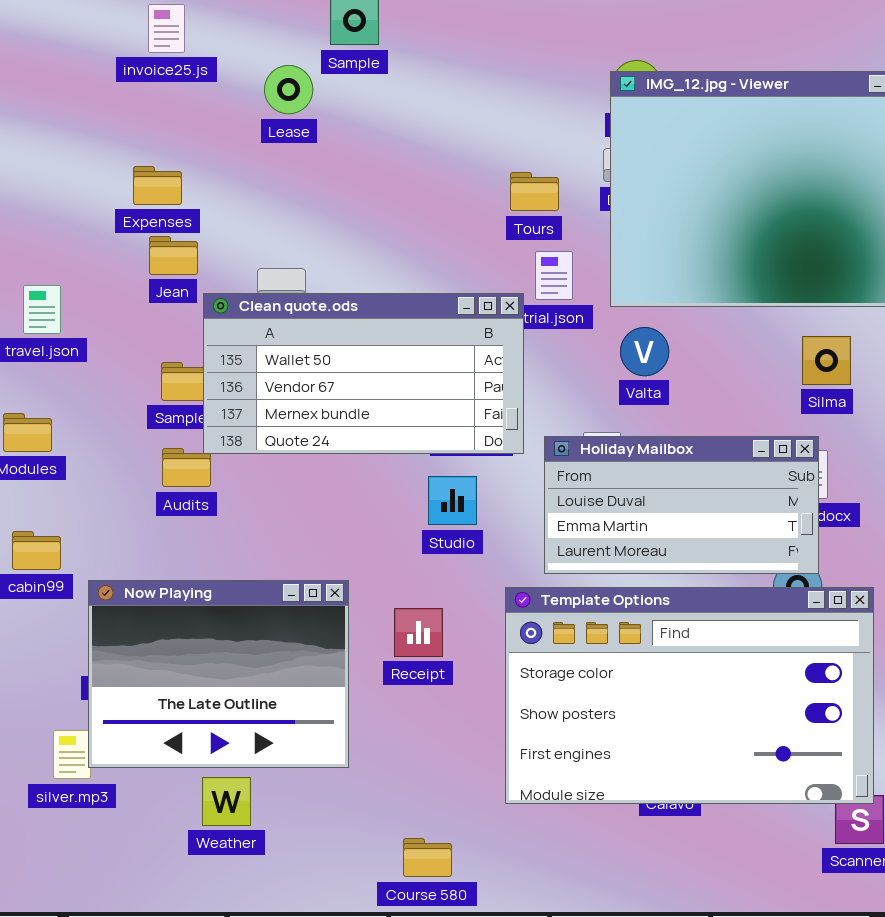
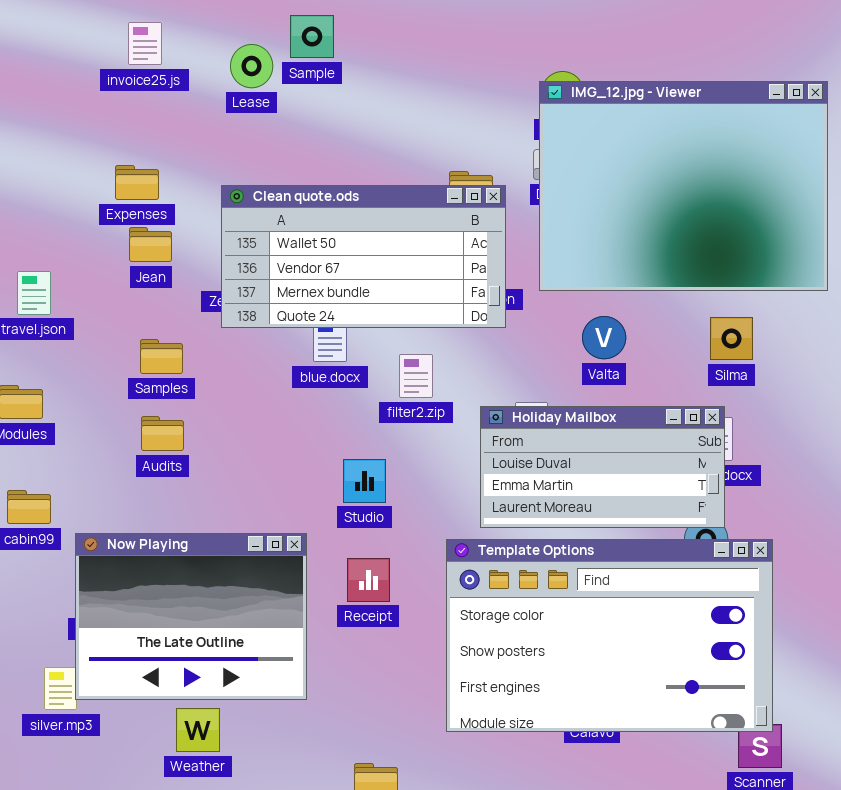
Lease: [264,65,313,114] -> [230,44,273,88], moved
Clean quote.ods: [203,293,524,454] -> [221,185,506,328], moved
Valta: [620,327,669,376] -> [582,316,626,359], moved
Studio: [428,476,477,525] -> [343,459,386,503], moved

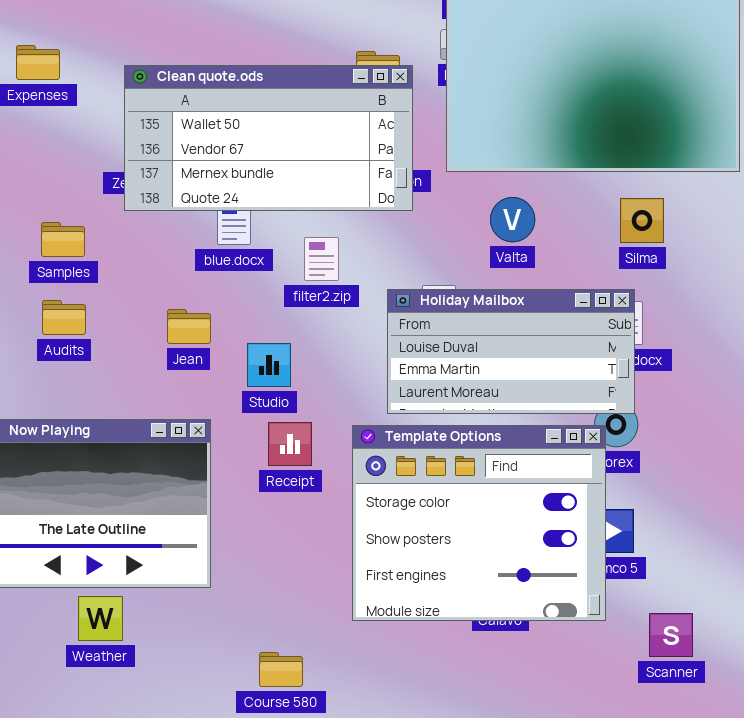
Jean: [129,227,172,262] -> [167,309,211,344], moved
Template Options: [446,539,773,732] -> [352,425,606,621], resized
Receipt: [347,558,390,602] -> [268,422,312,466], moved

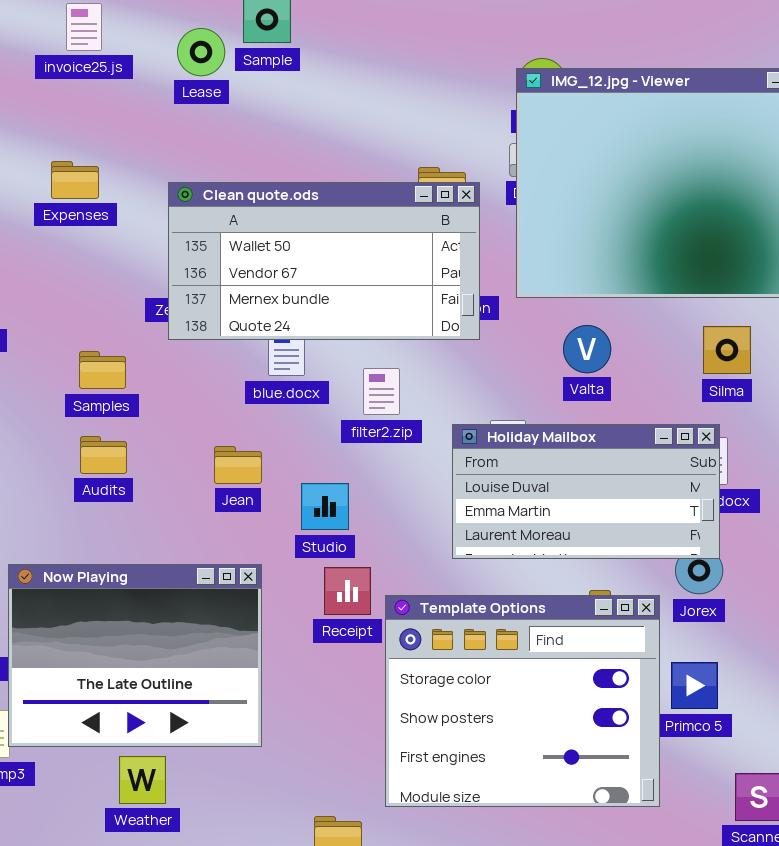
Template Options: [352,425,606,621] -> [385,595,660,807], moved

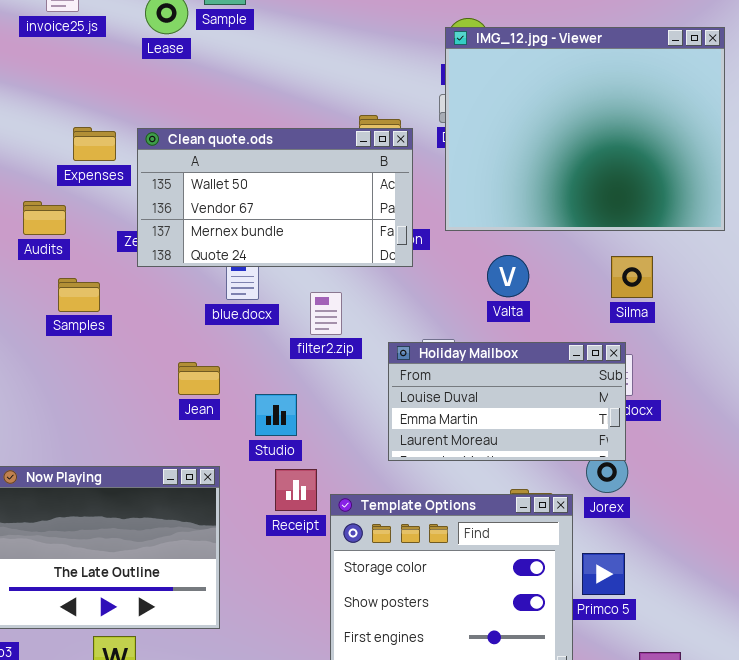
Expenses: [51,161,99,199] -> [73,127,116,161], moved
Audits: [80,436,127,474] -> [23,201,66,235], moved

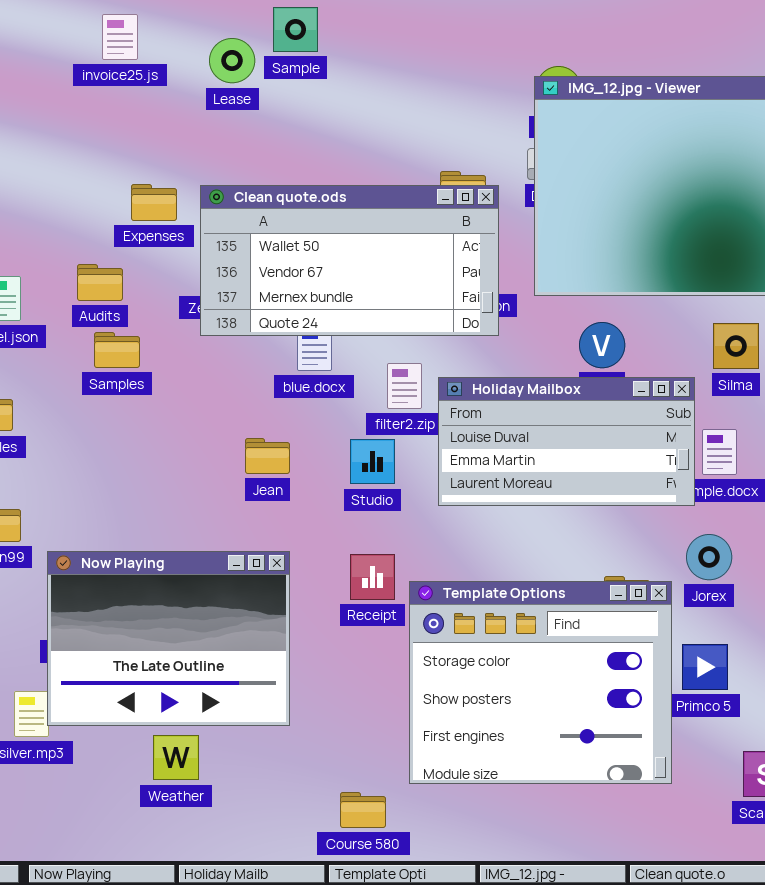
Samples: [58,278,100,312] -> [94,332,140,368], moved
Holiday Mailbox: [388,342,626,461] -> [438,377,695,506], moved
Studio: [255,394,297,436] -> [350,439,395,484], moved

